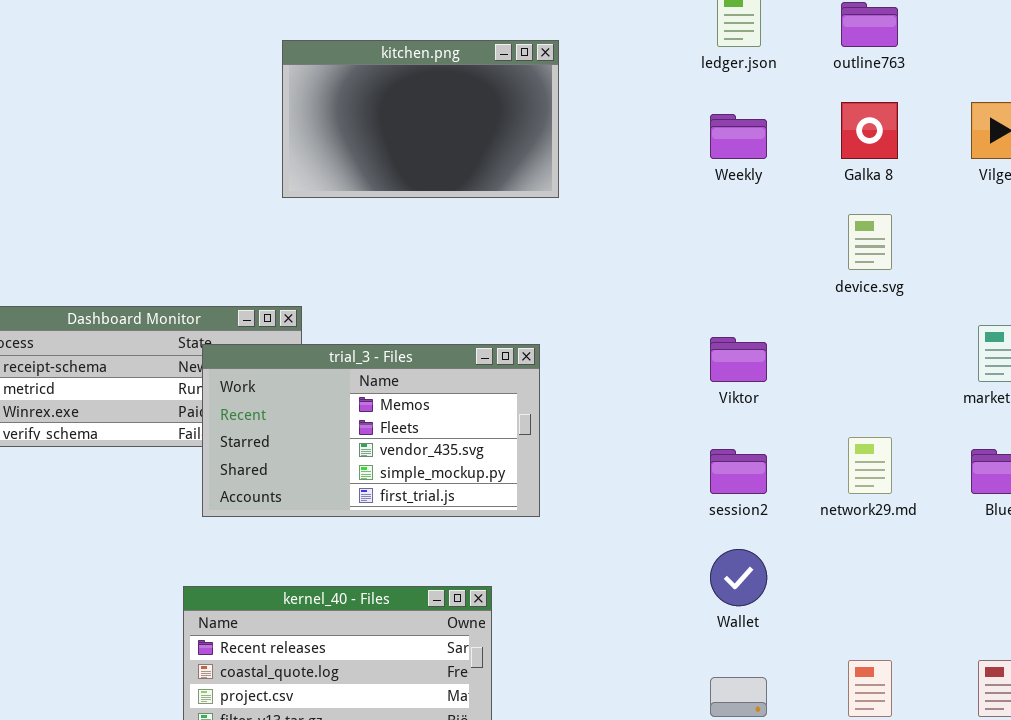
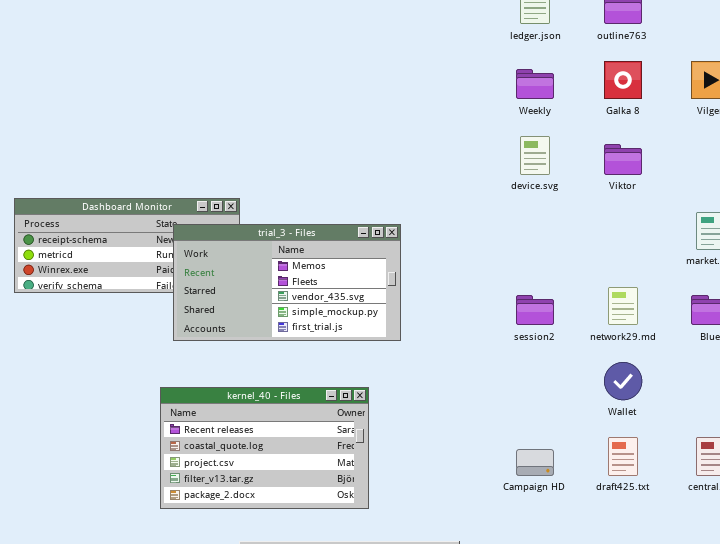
kitchen.png: [282,40,559,198] -> none, closed
device.svg: [848,214,892,270] -> [520,136,550,175], moved
Viktor: [710,337,767,382] -> [604,144,642,175], moved
Wallet: [710,549,767,606] -> [604,362,642,400], moved

